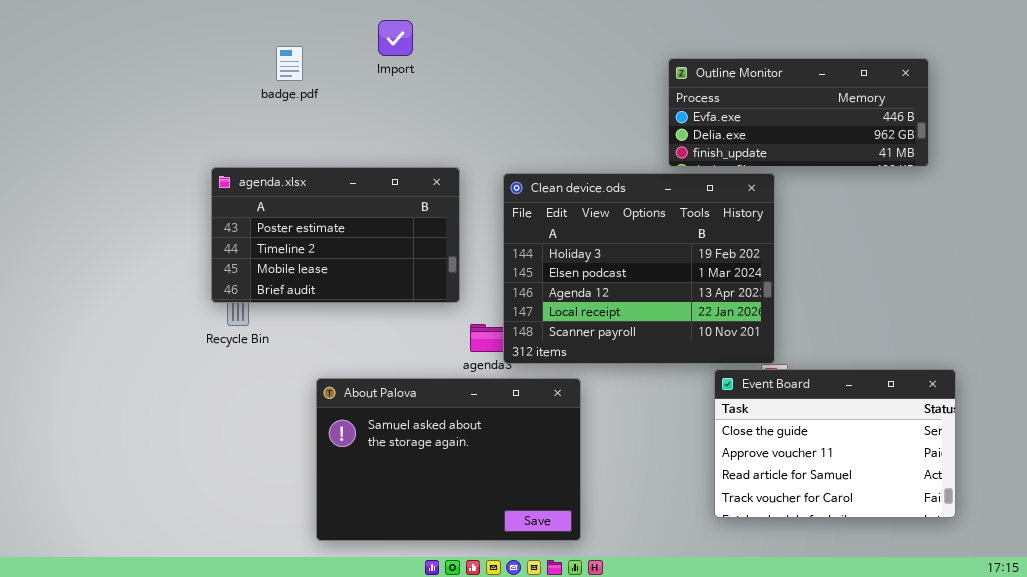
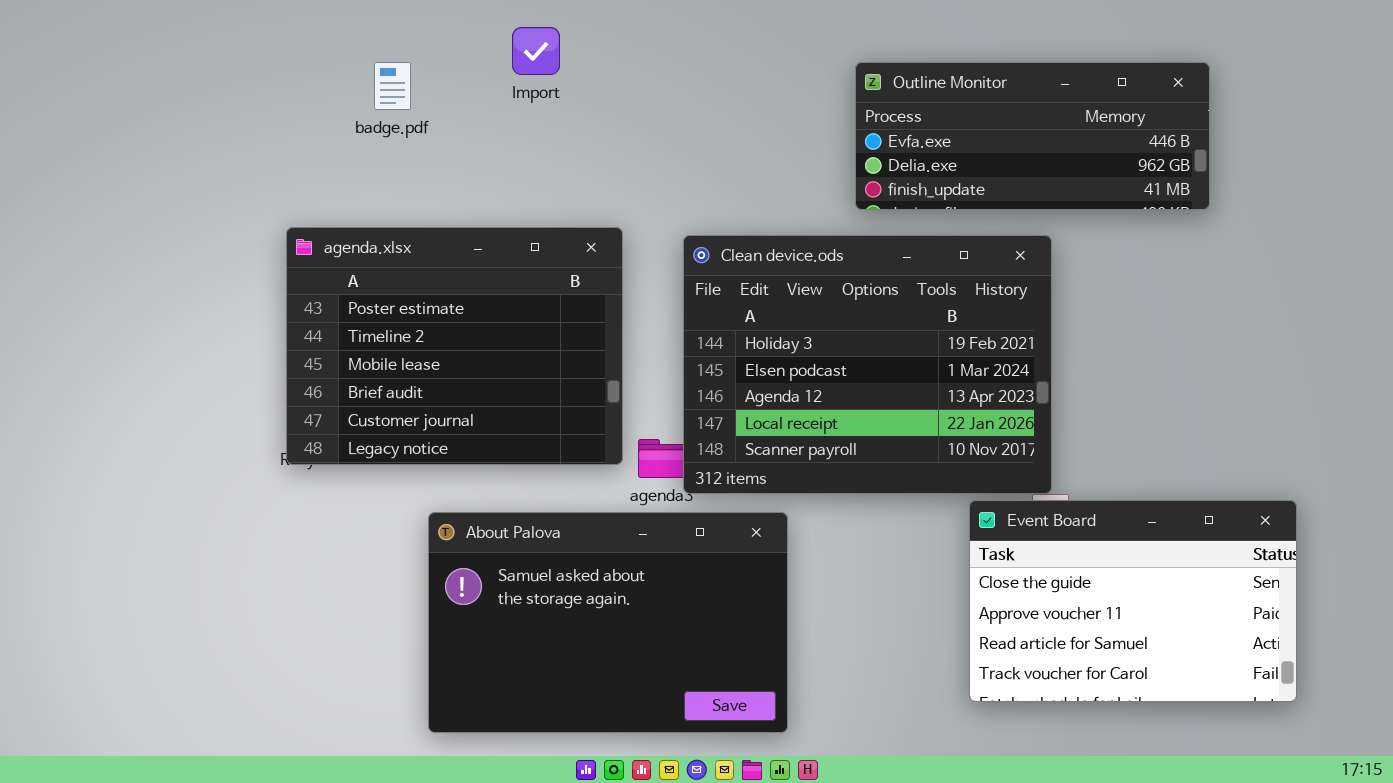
Outline Monitor: [668,58,929,167] -> [855,62,1210,210], moved
agenda.xlsx: [211,167,460,303] -> [286,227,623,465], resized

